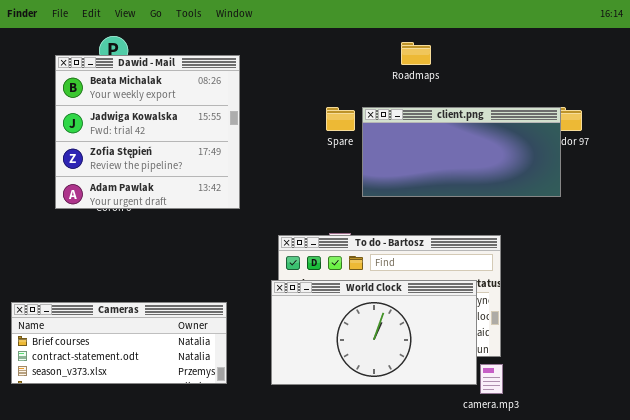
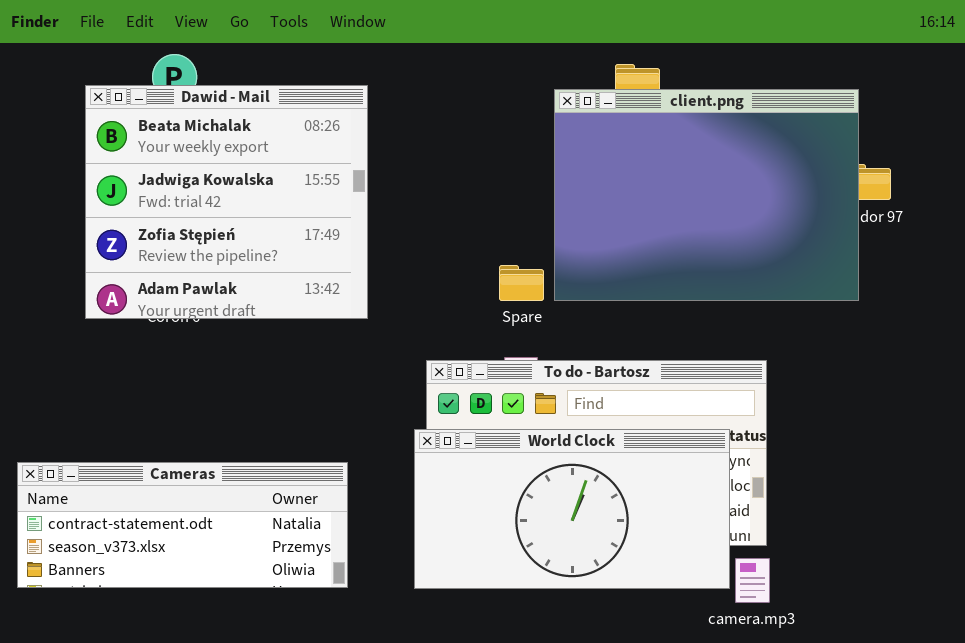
client.png: [362,107,561,197] -> [554,89,859,301], resized
Spare: [326,107,355,131] -> [499,265,544,301], moved
Cameras: [11,302,227,384] -> [17,462,348,588], scrolled down 1 row

